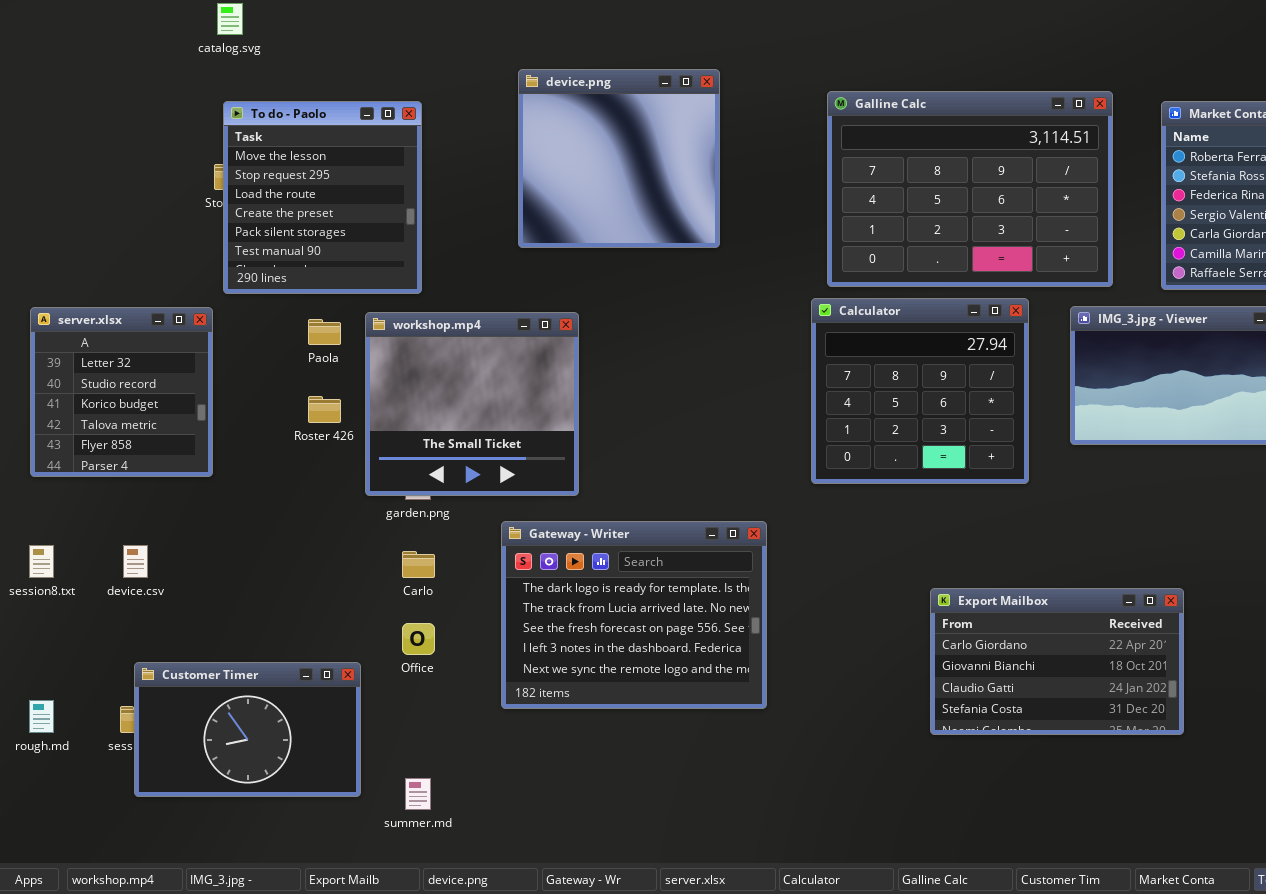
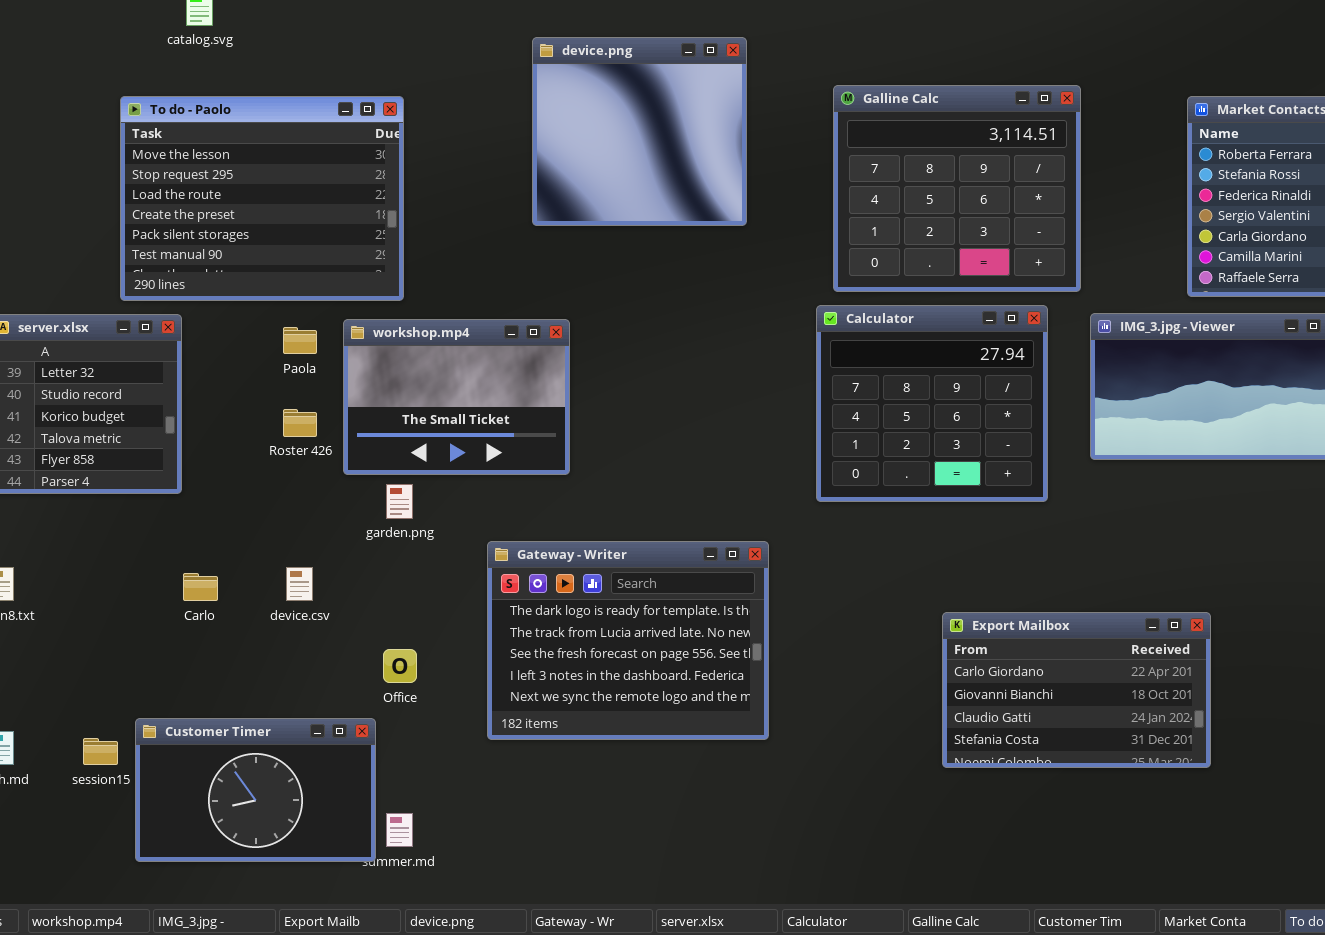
device.png: [518,69,720,248] -> [532,37,747,226], moved
Galline Calc: [827,91,1113,287] -> [833,85,1081,292], resized
To do - Paolo: [223,101,422,294] -> [120,96,404,301], resized
workshop.mp4: [365,312,579,496] -> [343,319,570,475], resized
device.csv: [123,545,148,578] -> [286,567,313,601], moved
Carlo: [402,551,435,578] -> [183,573,218,601], moved
Customer Timer: [134,662,361,797] -> [135,718,376,862], moved

